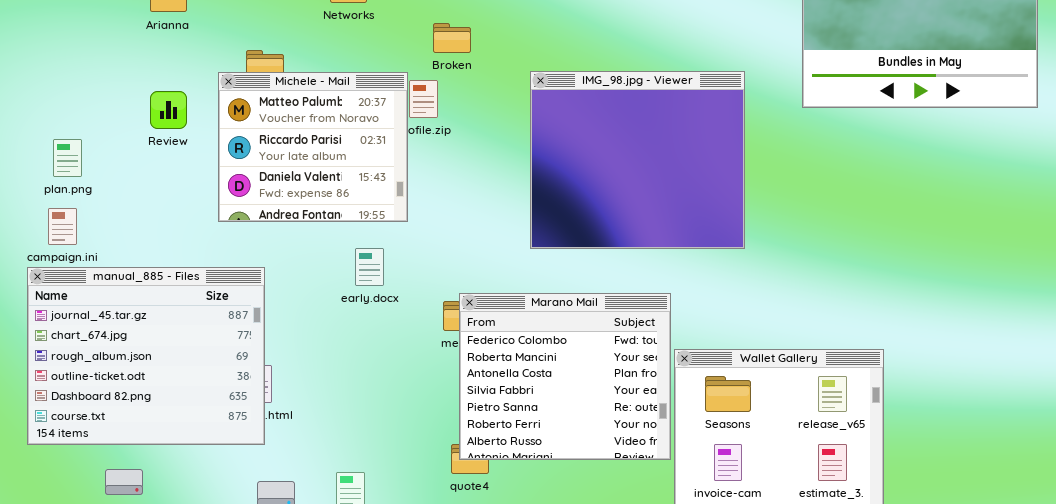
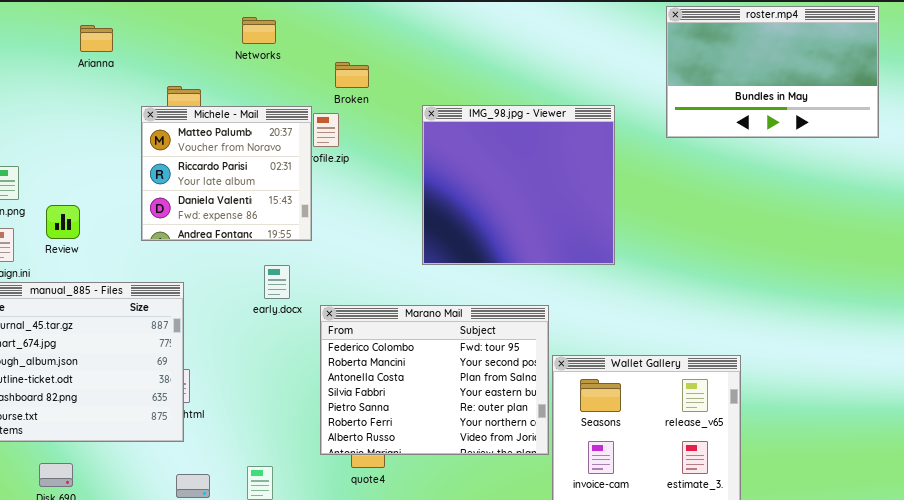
Review: [150,91,187,129] -> [46,205,80,239], moved
Marano Mail: [459,293,671,460] -> [320,305,549,455], resized

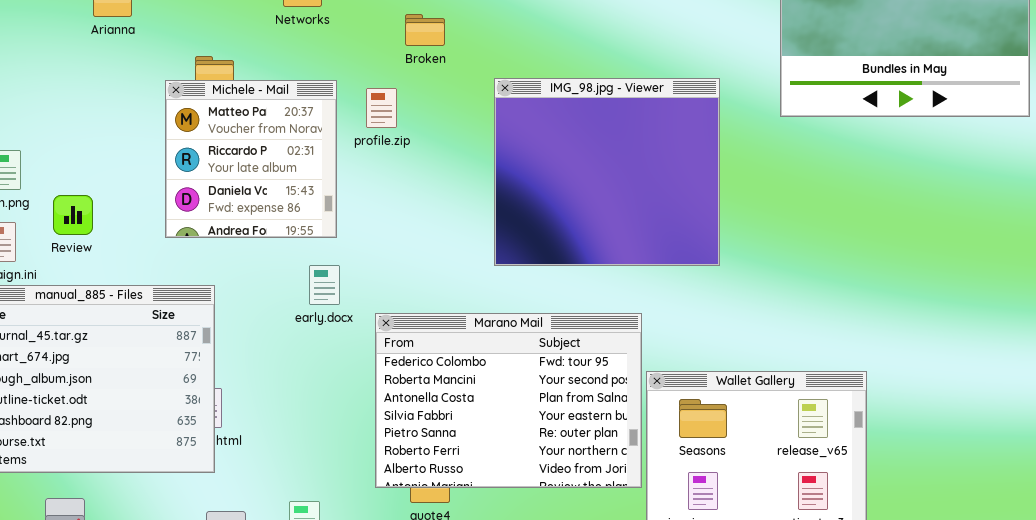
Broken: [335,62,369,88] -> [405,14,445,46], moved
Michele - Mail: [141,106,312,241] -> [165,80,337,238], resized

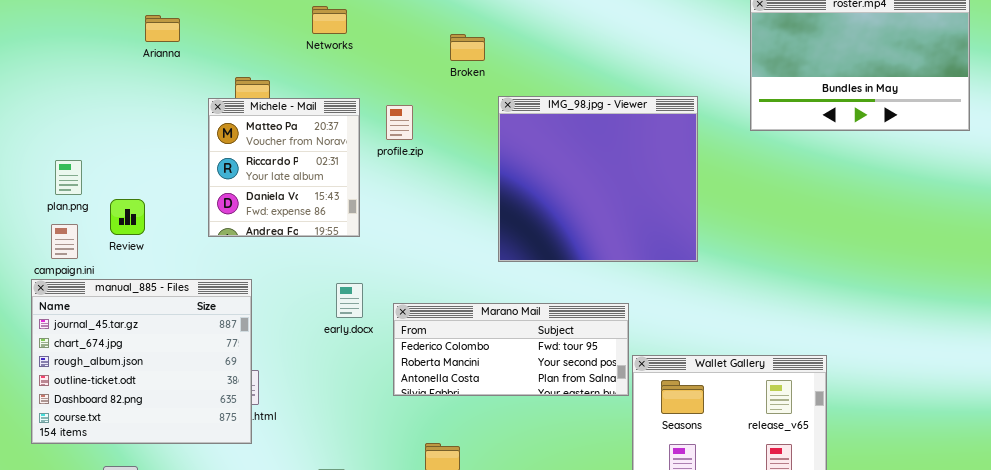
Broken: [405,14,445,46] -> [450,34,485,61], moved
early.docx: [309,265,340,305] -> [336,283,363,318], moved
Marano Mail: [375,313,642,488] -> [393,303,629,396], resized

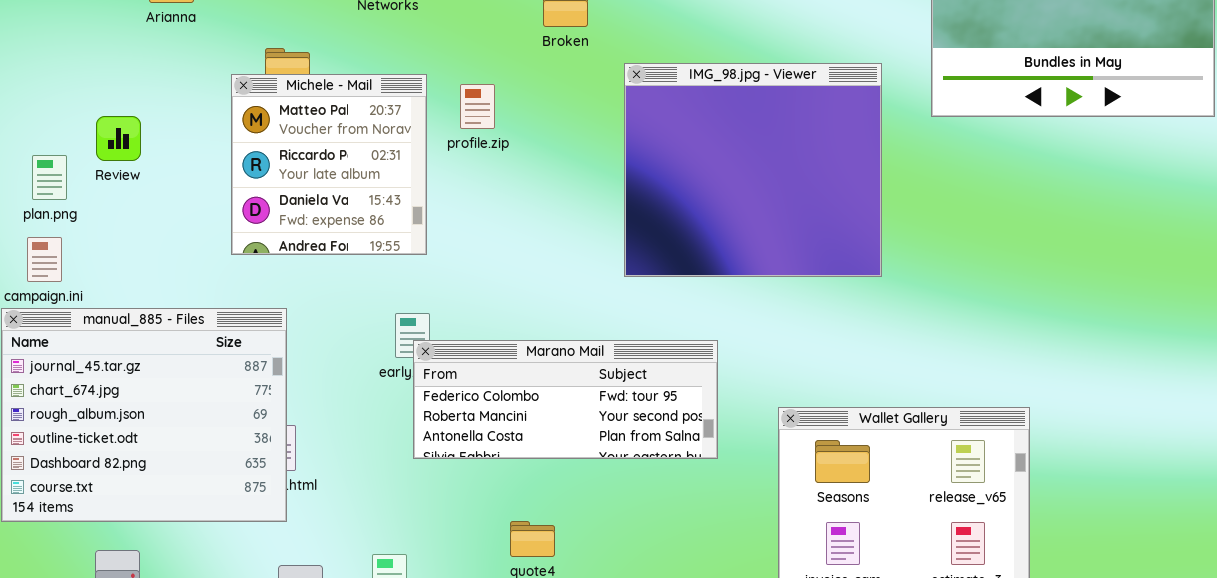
IMG_98.jpg - Viewer: [498,96,698,262] -> [624,63,882,277], moved
Review: [110,199,145,235] -> [96,116,141,161], moved
Marano Mail: [393,303,629,396] -> [413,340,718,459], moved

